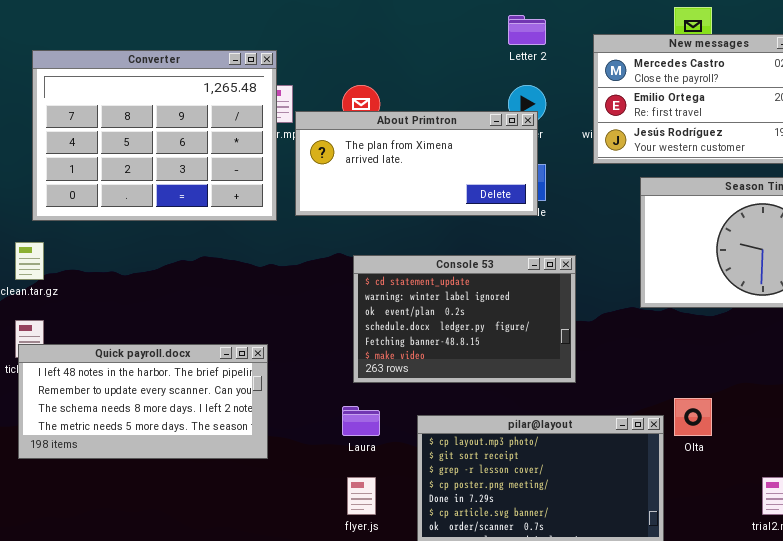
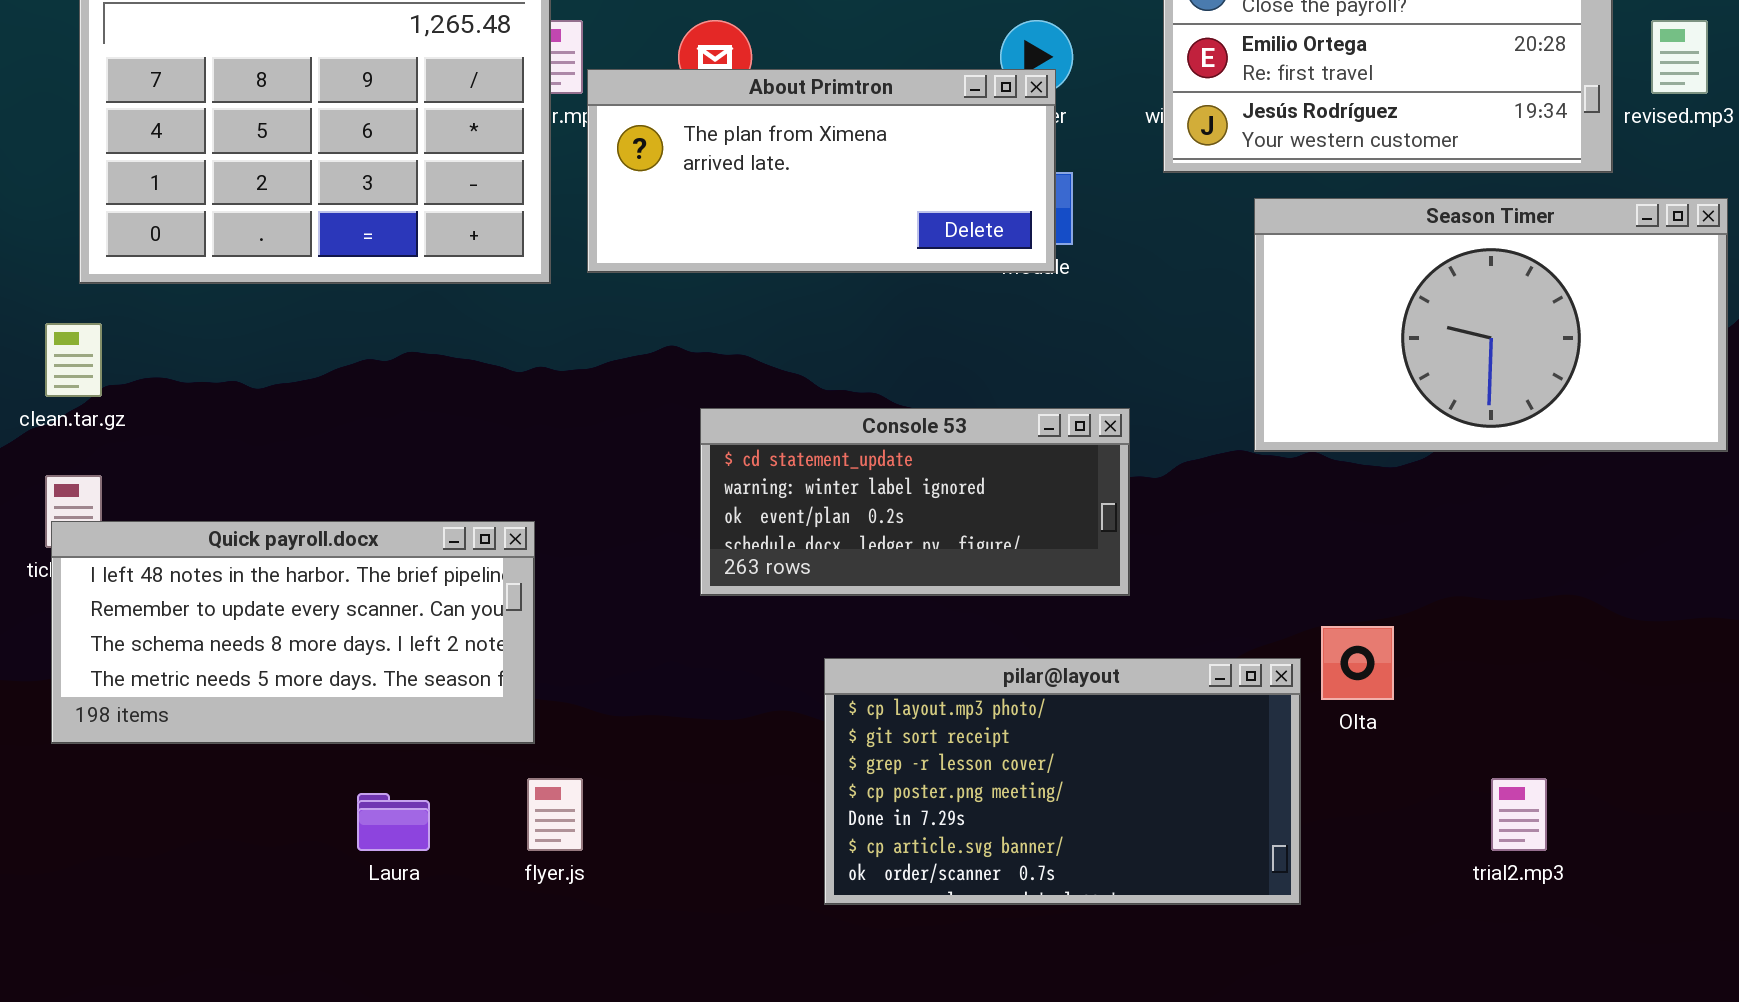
Console 53: [353,255,576,383] -> [700,408,1130,596], resized
Laura: [342,406,380,436] -> [357,793,430,851], moved
flyer.js: [347,477,376,515] -> [527,778,583,851], moved

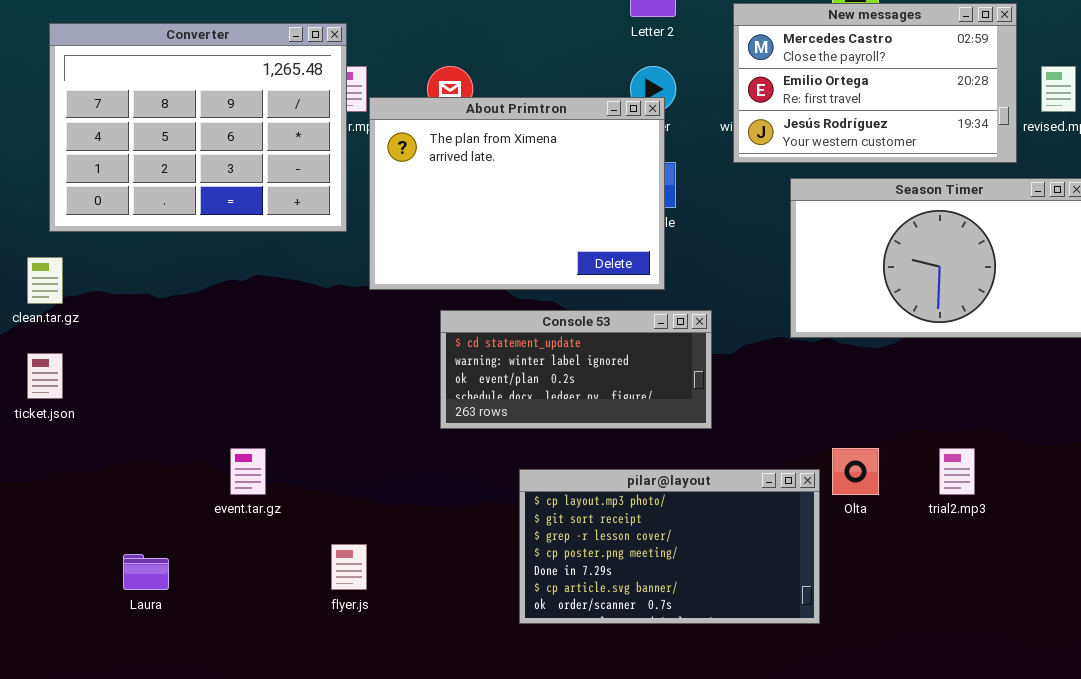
About Primtron: [587,69,1056,273] -> [369,97,665,290], resized
Quick payroll.docx: [51,521,535,744] -> none, closed
trial2.mp3: [1491,778,1547,851] -> [939,448,975,495], moved
Laura: [357,793,430,851] -> [123,554,169,590], moved

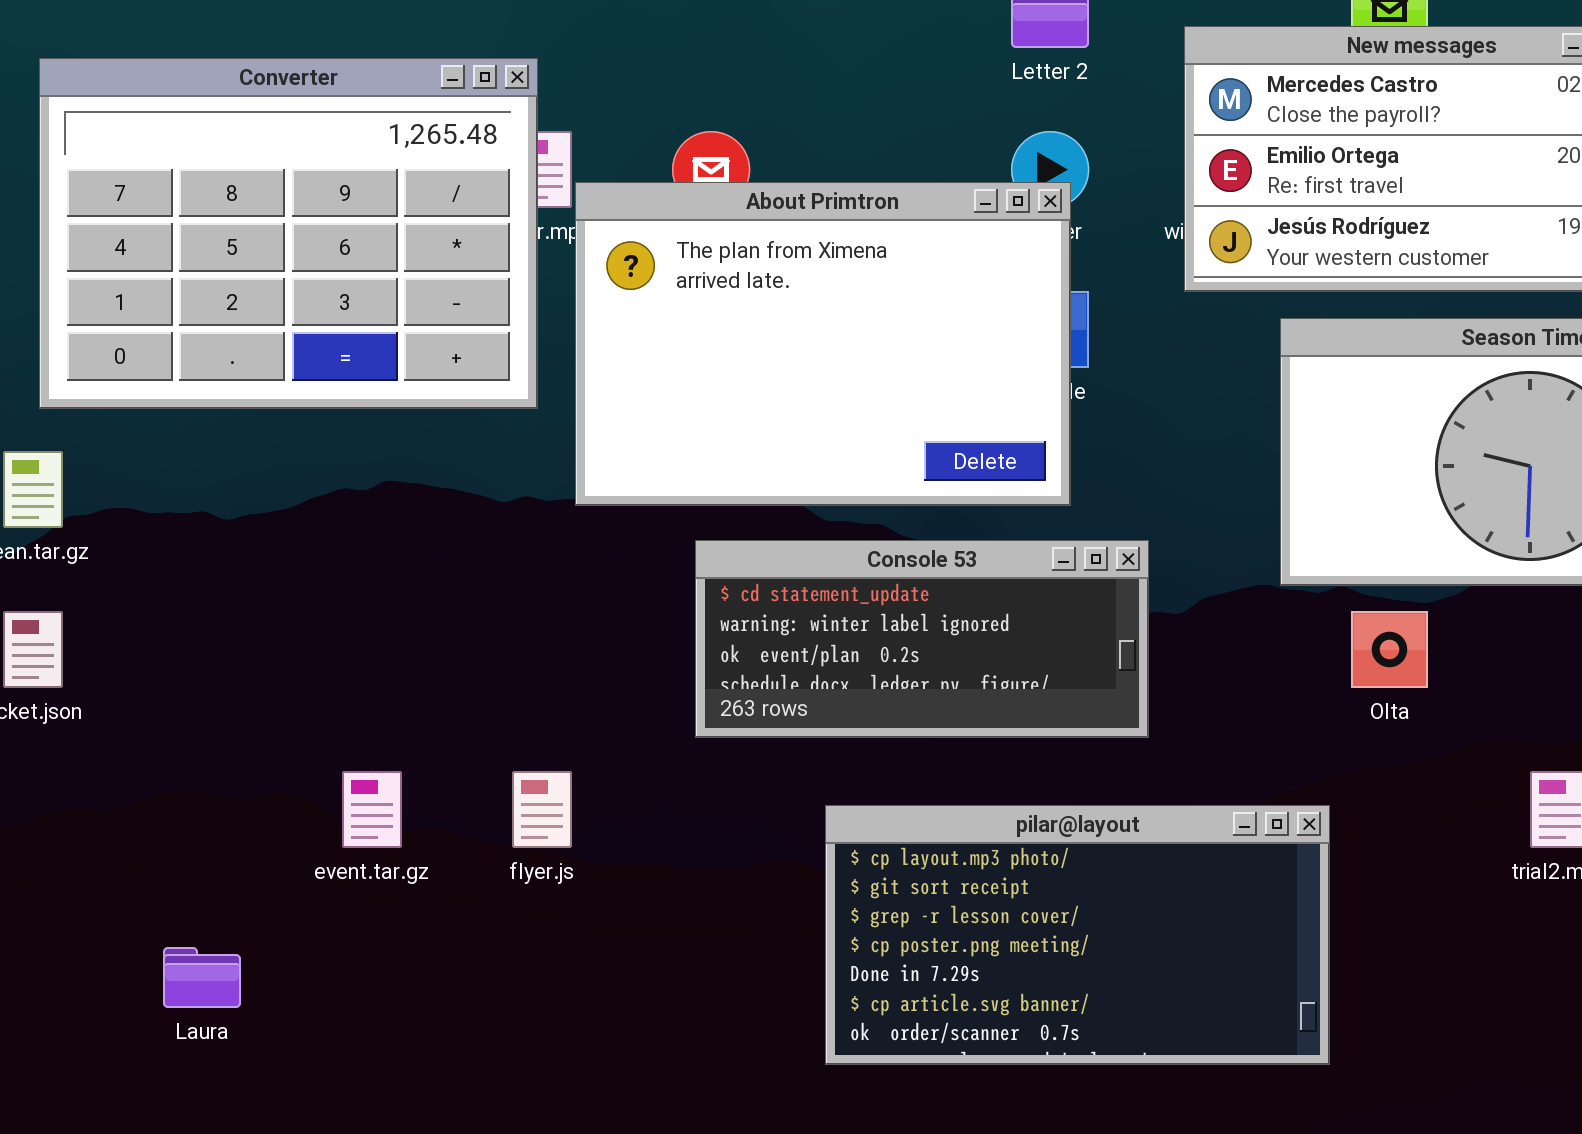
Olta: [832,448,879,495] -> [1351,611,1428,688], moved
flyer.js: [331,544,367,590] -> [512,771,572,848], moved

